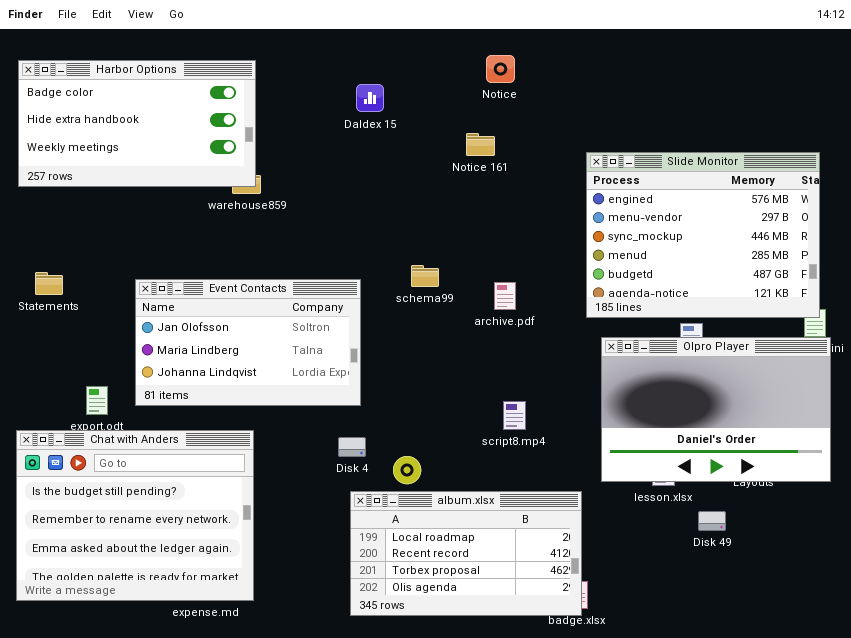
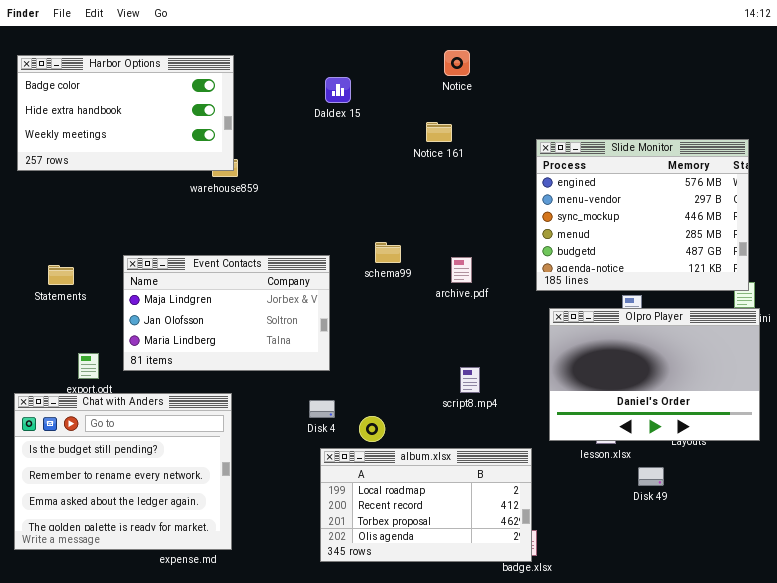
Statements: [35,272,63,295] -> [48,265,74,285], moved
Event Contacts: [135,279,361,406] -> [123,255,330,371], scrolled up 1 row

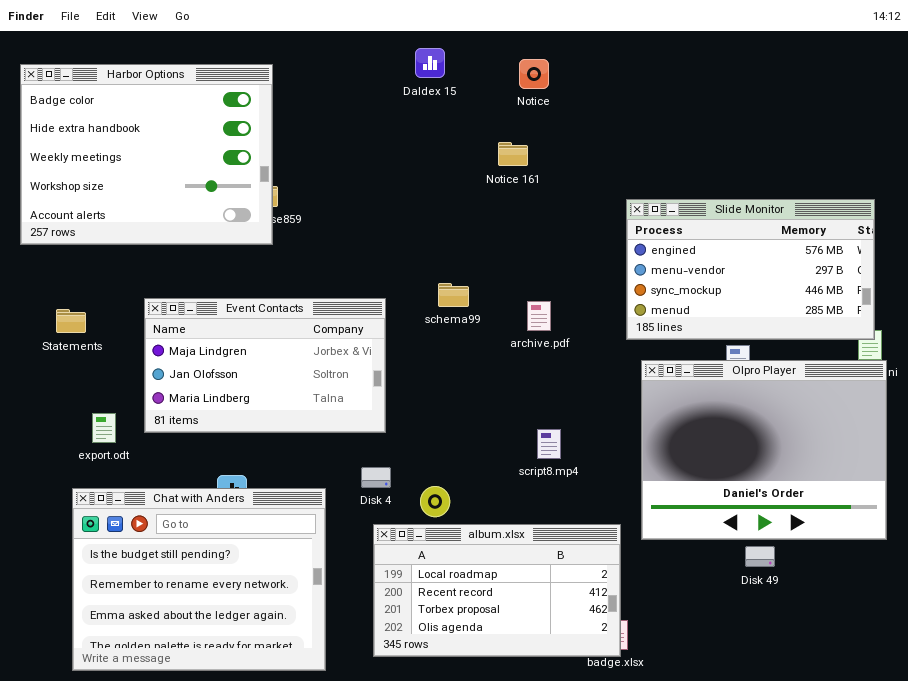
Harbor Options: [17,55,234,171] -> [20,64,273,245], resized
Daldex 15: [325,77,351,103] -> [415,48,445,78], moved
Slide Monitor: [536,139,749,291] -> [626,199,875,340], resized
Olpro Player: [549,308,760,441] -> [641,360,887,540], resized
Chat with Anders: [14,393,232,550] -> [72,488,326,671], moved

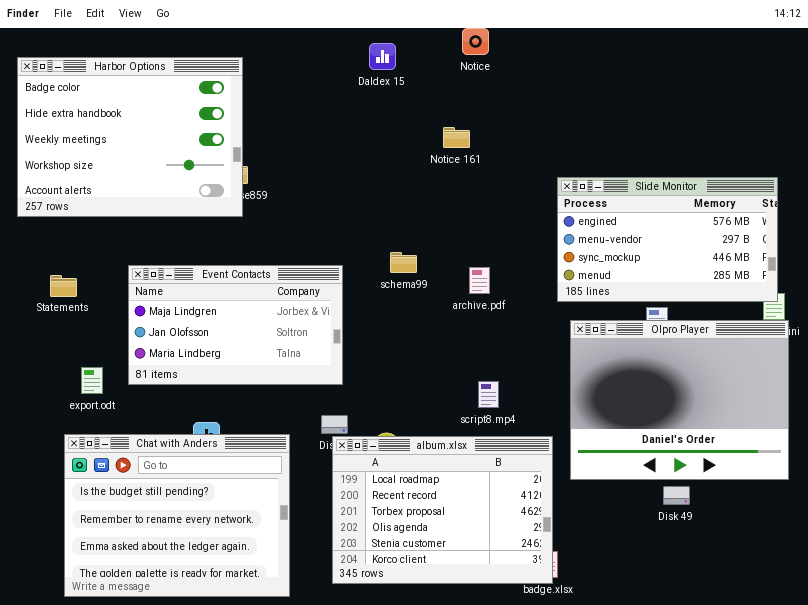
Notice: [519,59,549,89] -> [462,28,489,55], moved
album.xlsx: [373,524,621,657] -> [332,436,553,584], resized

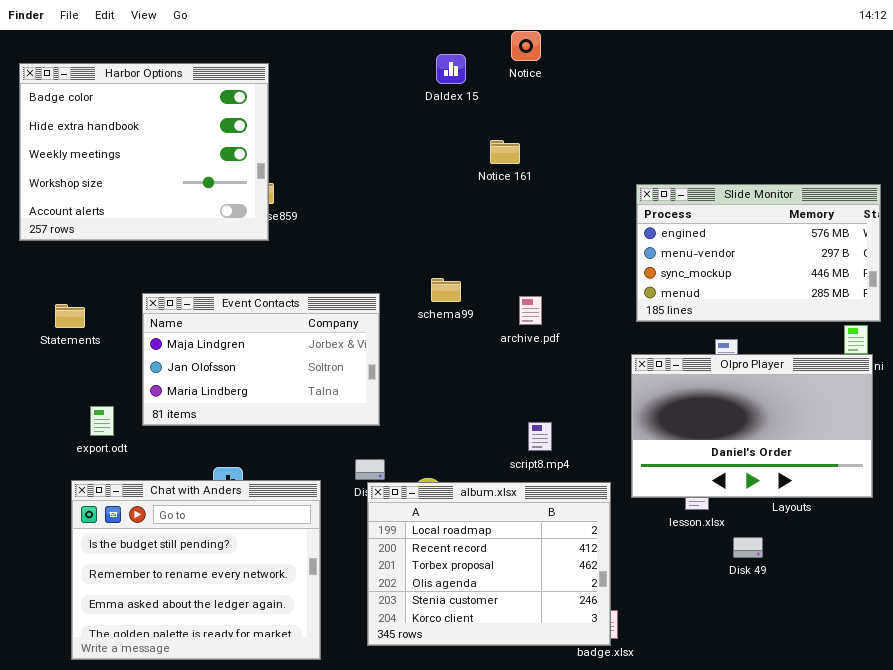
Daldex 15: [369,43,396,70] -> [436,54,466,84], moved
Slide Monitor: [557,177,778,302] -> [636,184,881,322], moved
Olpro Player: [570,320,789,480] -> [631,354,873,498], resized

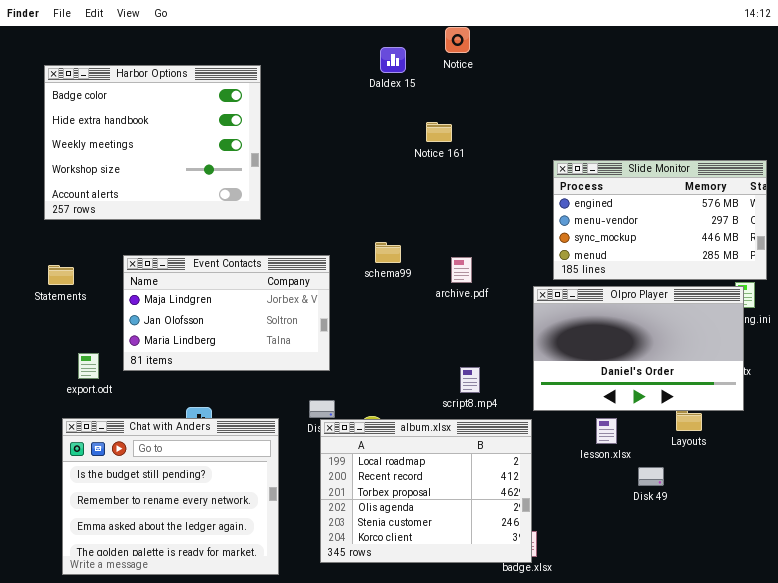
Harbor Options: [19,63,269,241] -> [44,65,261,220], moved
Olpro Player: [631,354,873,498] -> [533,286,744,411], moved

